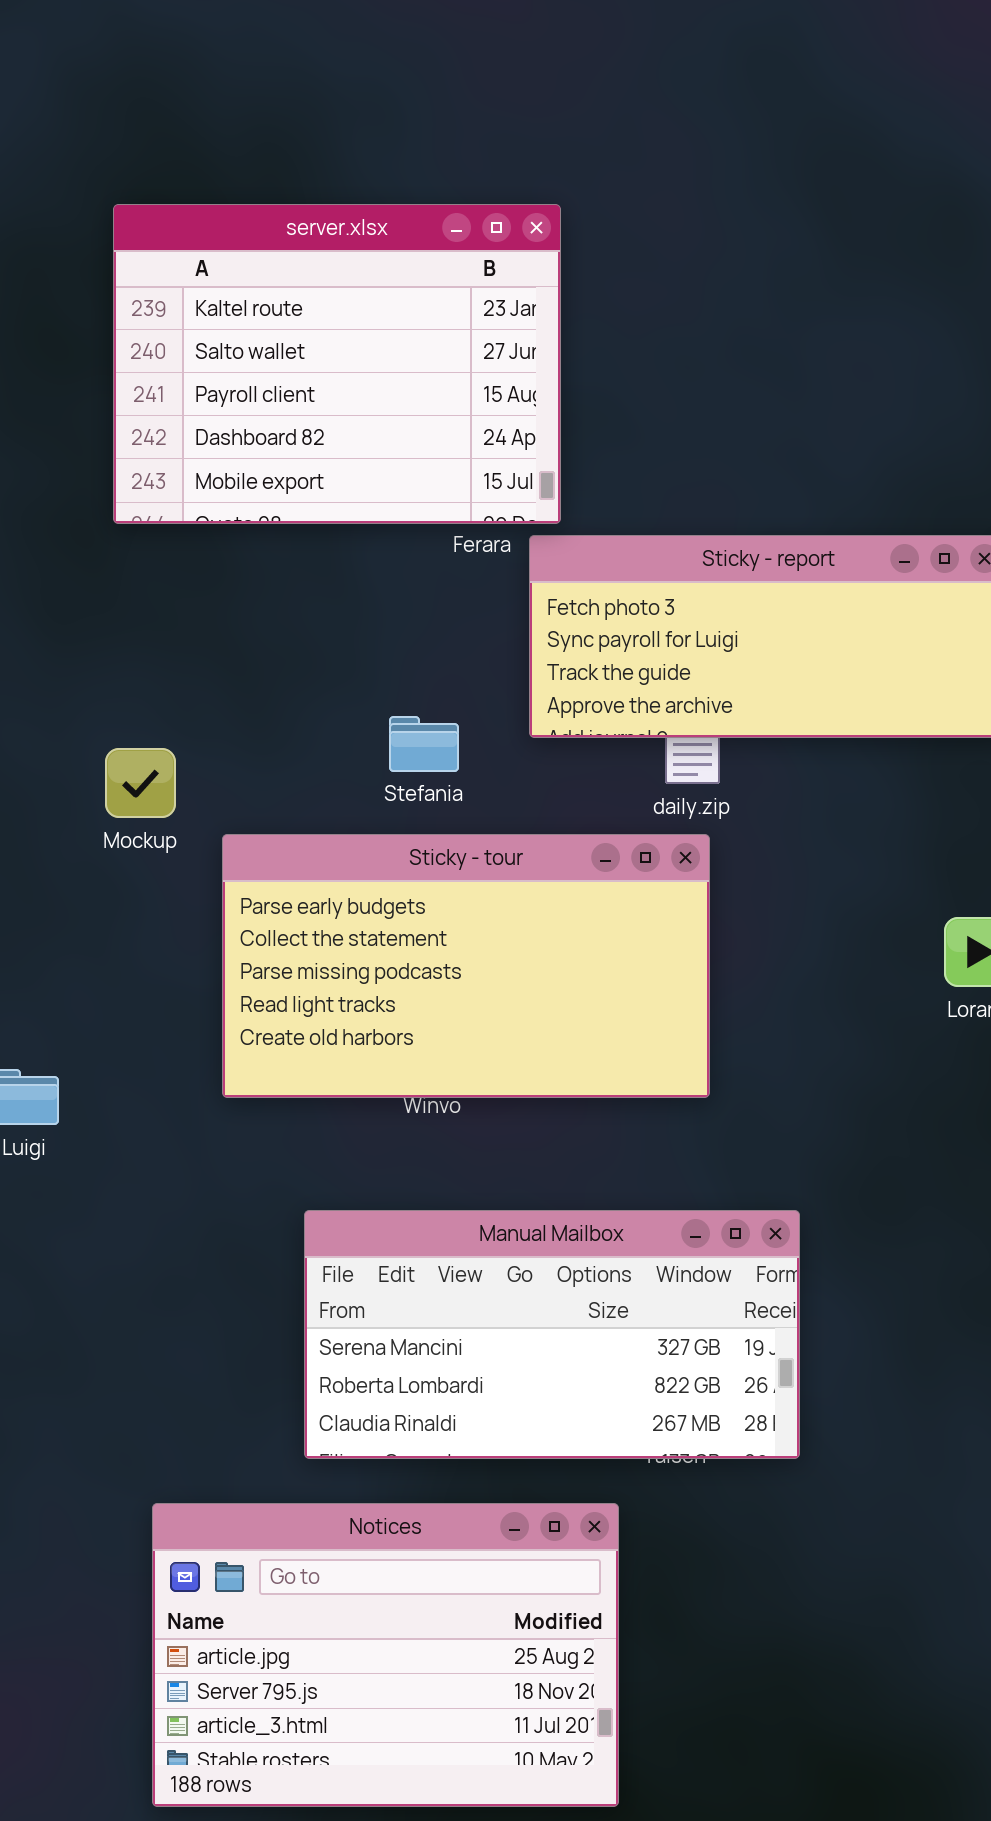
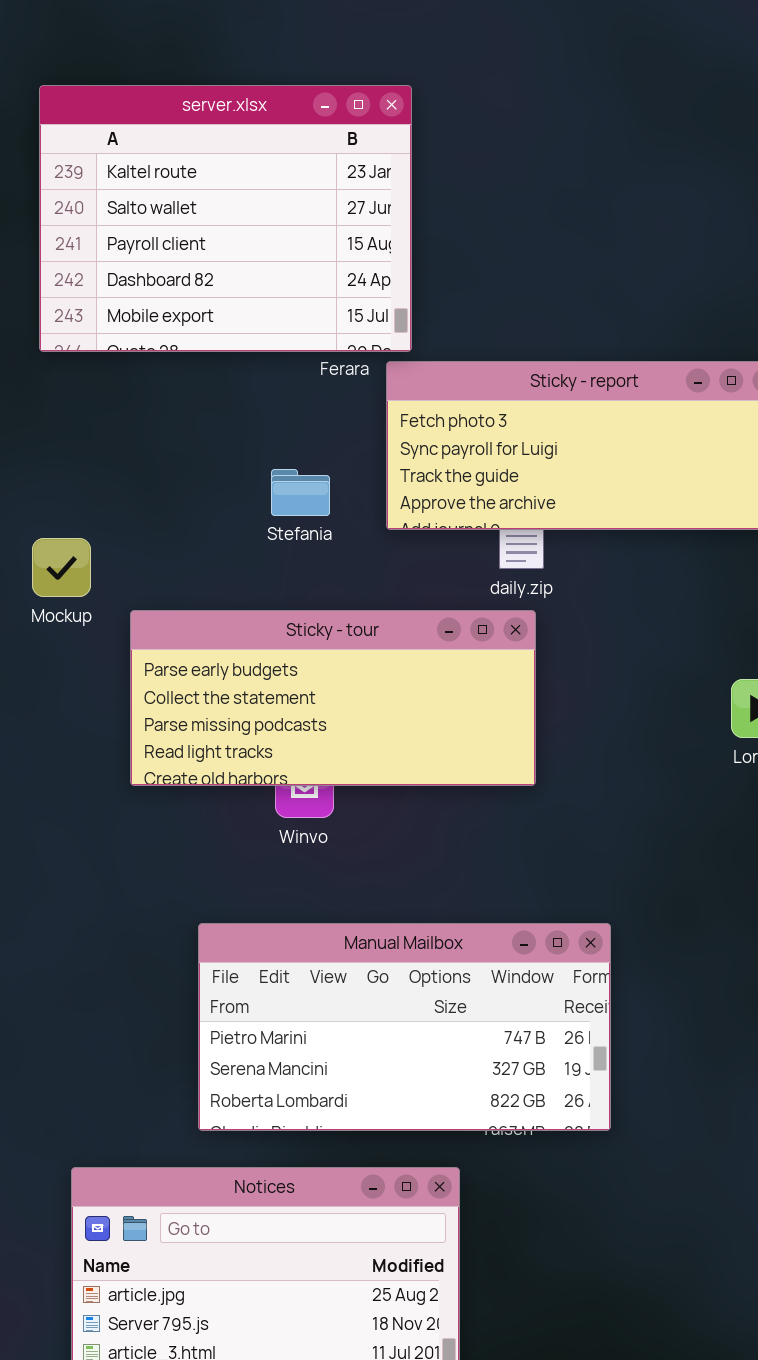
Stefania: [389,716,459,772] -> [271,469,330,516], moved
Sticky - tour: [222,834,710,1098] -> [130,610,536,786], resized
Manual Mailbox: [304,1210,800,1459] -> [198,923,611,1131], scrolled up 1 row

